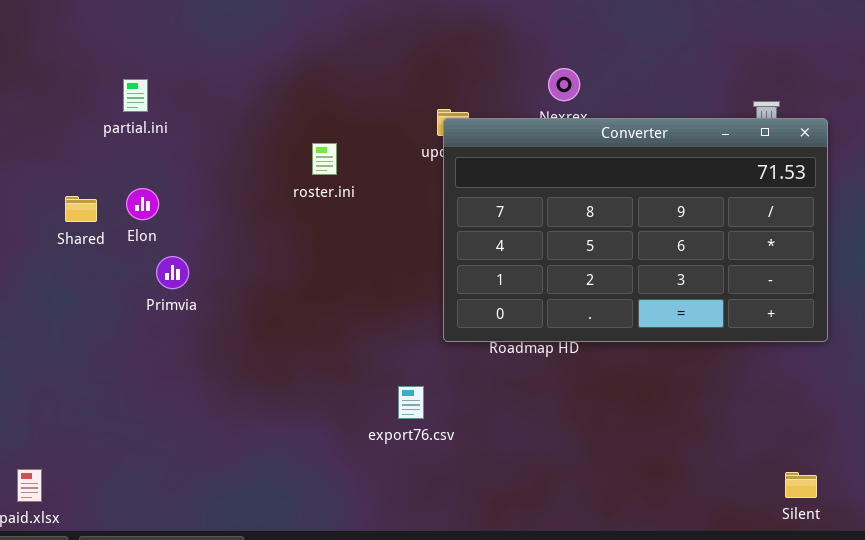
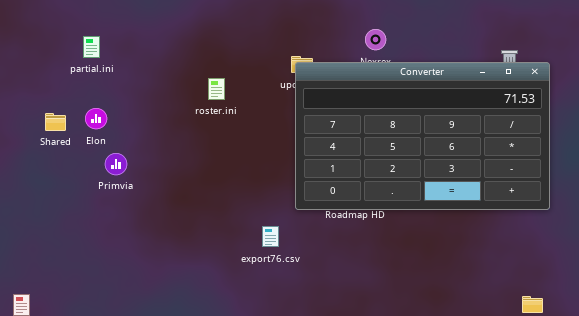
export76.csv: [398,386,424,419] -> [262,226,279,247], moved

